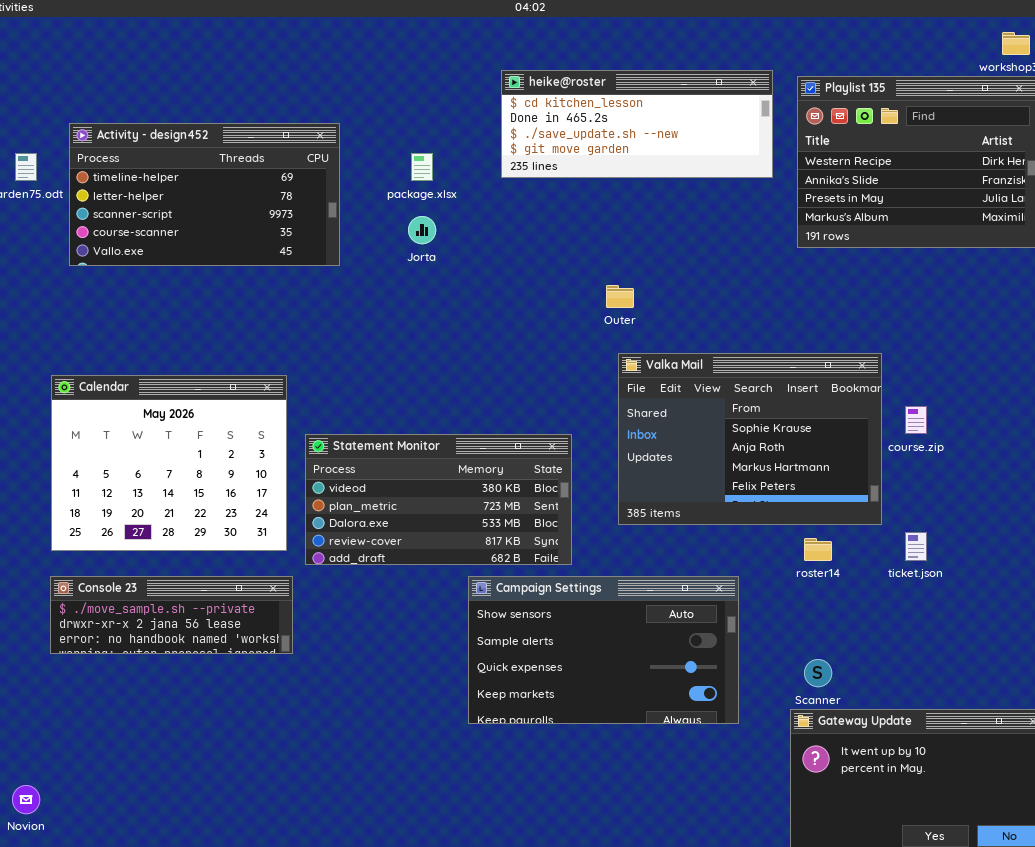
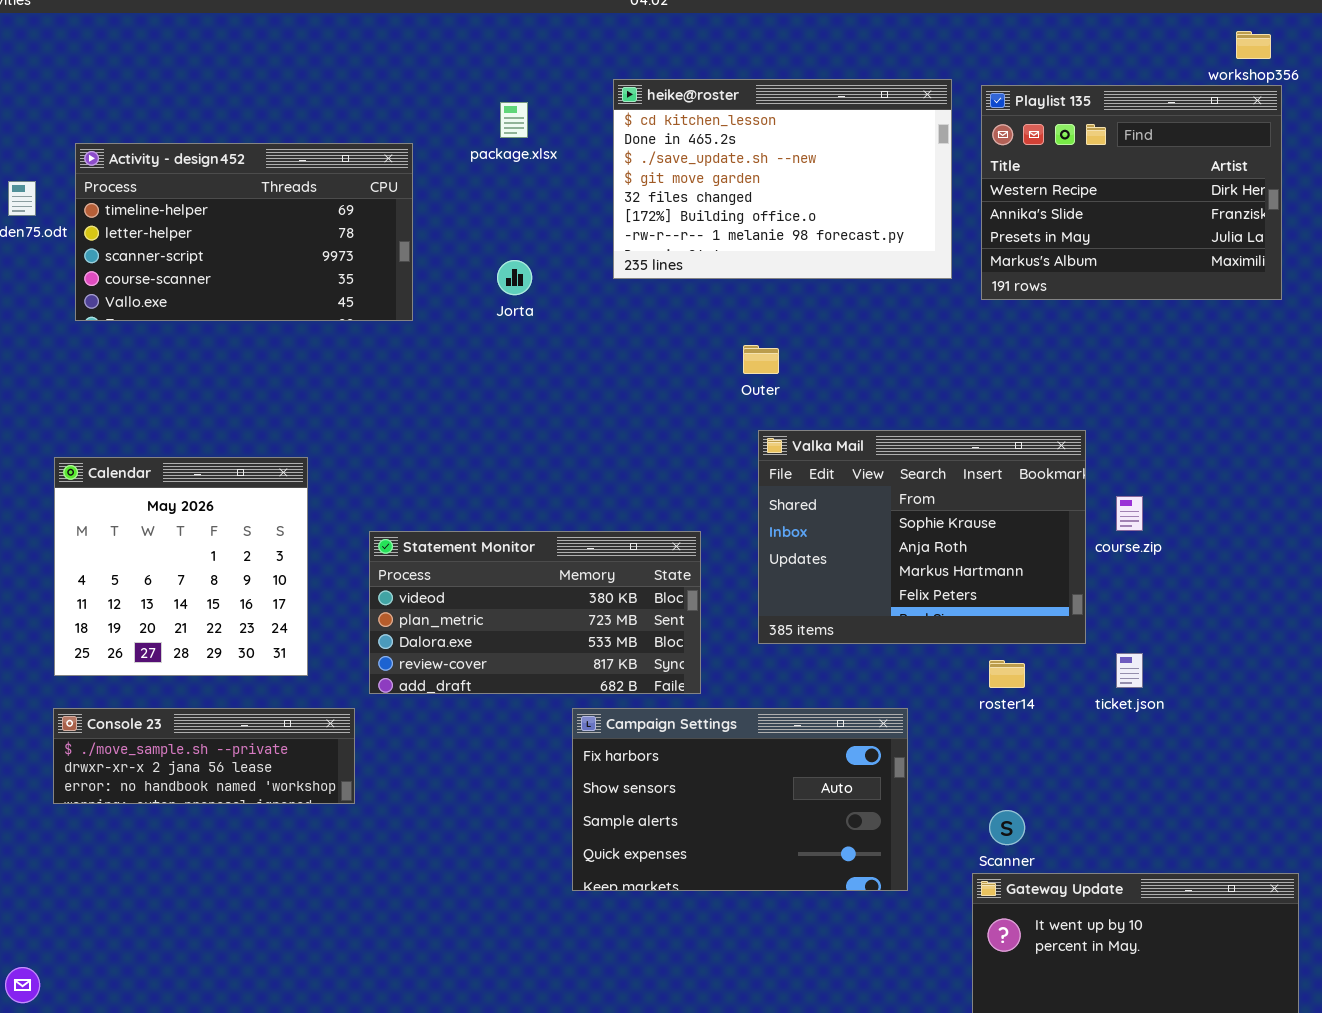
heike@roster: [501,70,773,178] -> [613,79,952,279], resized
package.xlsx: [411,153,433,181] -> [500,102,528,138], moved
Calendar: [51,375,287,551] -> [54,457,308,676], resized
Campaign Settings: [468,576,739,724] -> [572,708,908,891], scrolled up 1 row

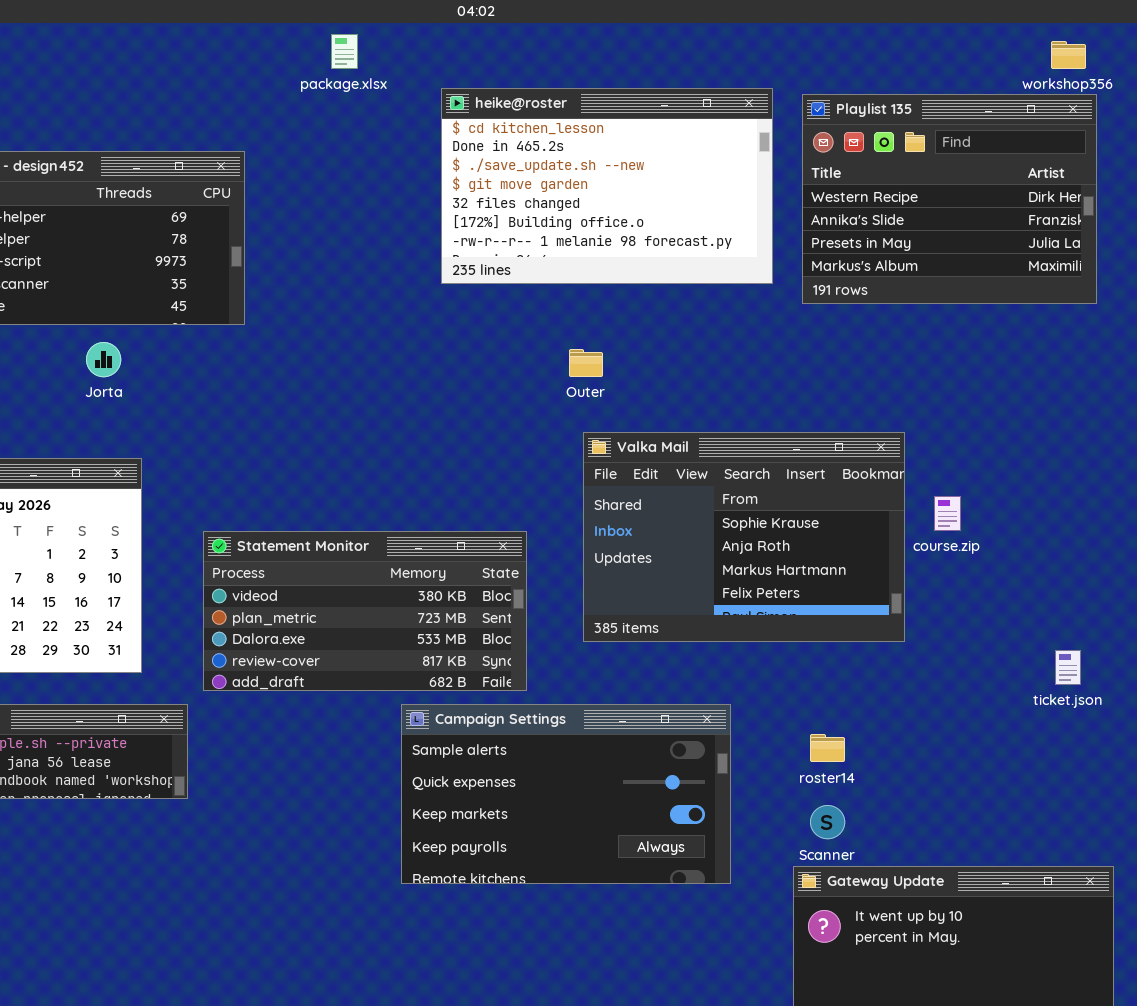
package.xlsx: [500,102,528,138] -> [331,34,358,69], moved
Jorta: [497,260,532,295] -> [86,342,121,377], moved
ticket.json: [1116,653,1143,688] -> [1055,650,1081,685], moved
roster14: [989,660,1025,688] -> [810,734,845,762], moved
Campaign Settings: [572,708,908,891] -> [401,704,731,884], scrolled down 2 rows

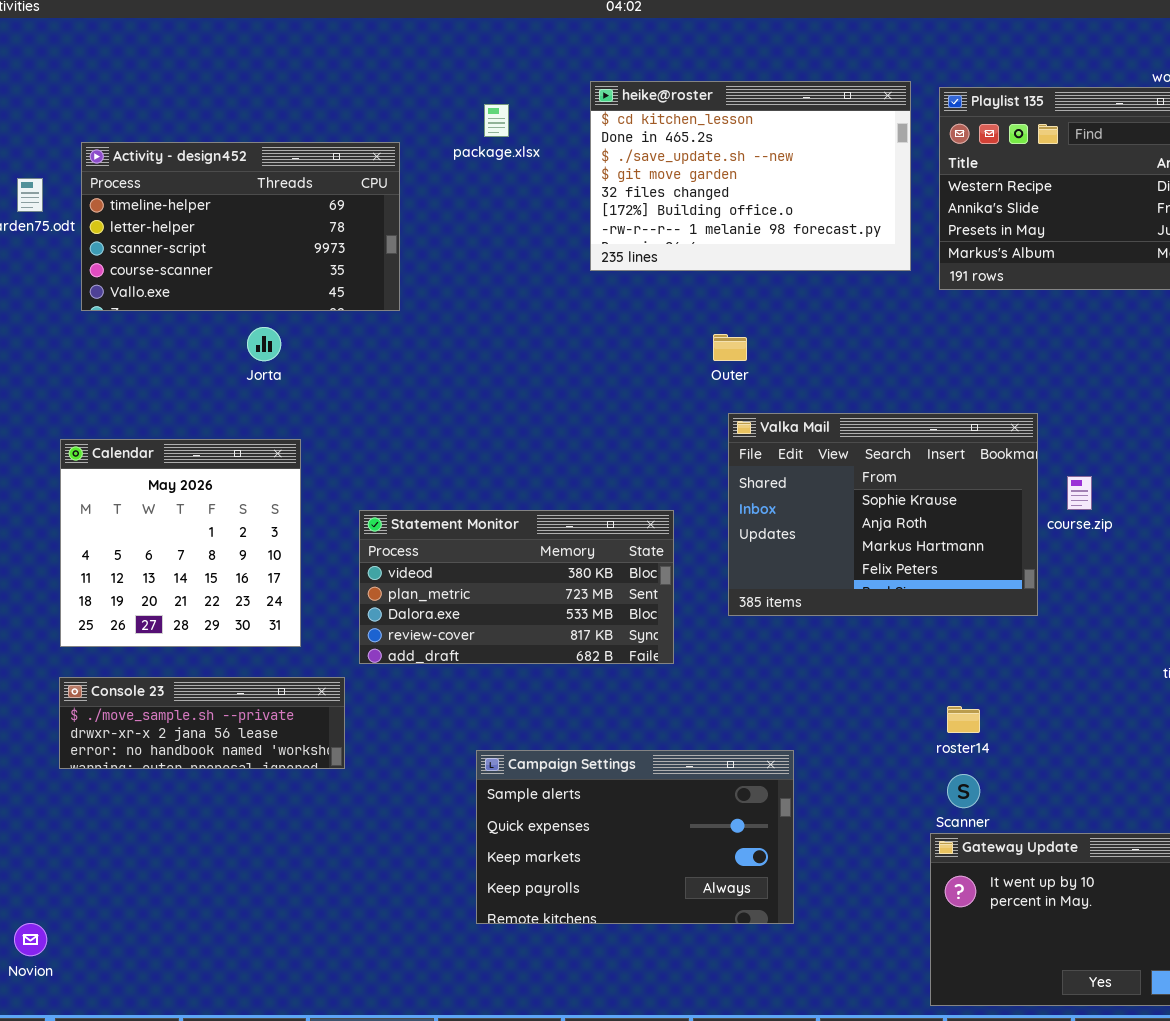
package.xlsx: [331,34,358,69] -> [484,104,509,137], moved
Campaign Settings: [401,704,731,884] -> [476,750,794,924], moved

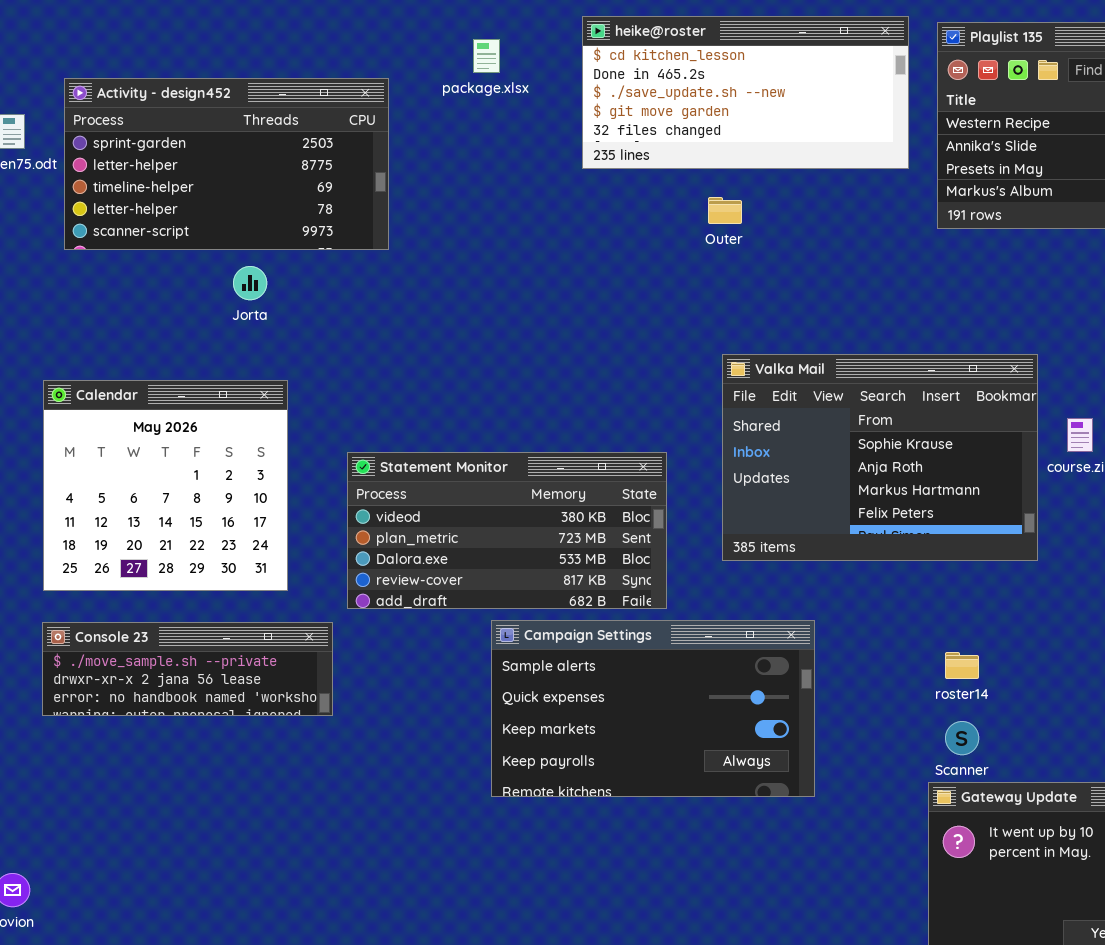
heike@roster: [590,81,911,271] -> [582,16,909,169], resized
Activity - design452: [81,142,400,311] -> [64,78,389,250], scrolled up 2 rows
Outer: [713,334,747,361] -> [708,197,742,224], moved
Campaign Settings: [476,750,794,924] -> [491,620,815,797], moved

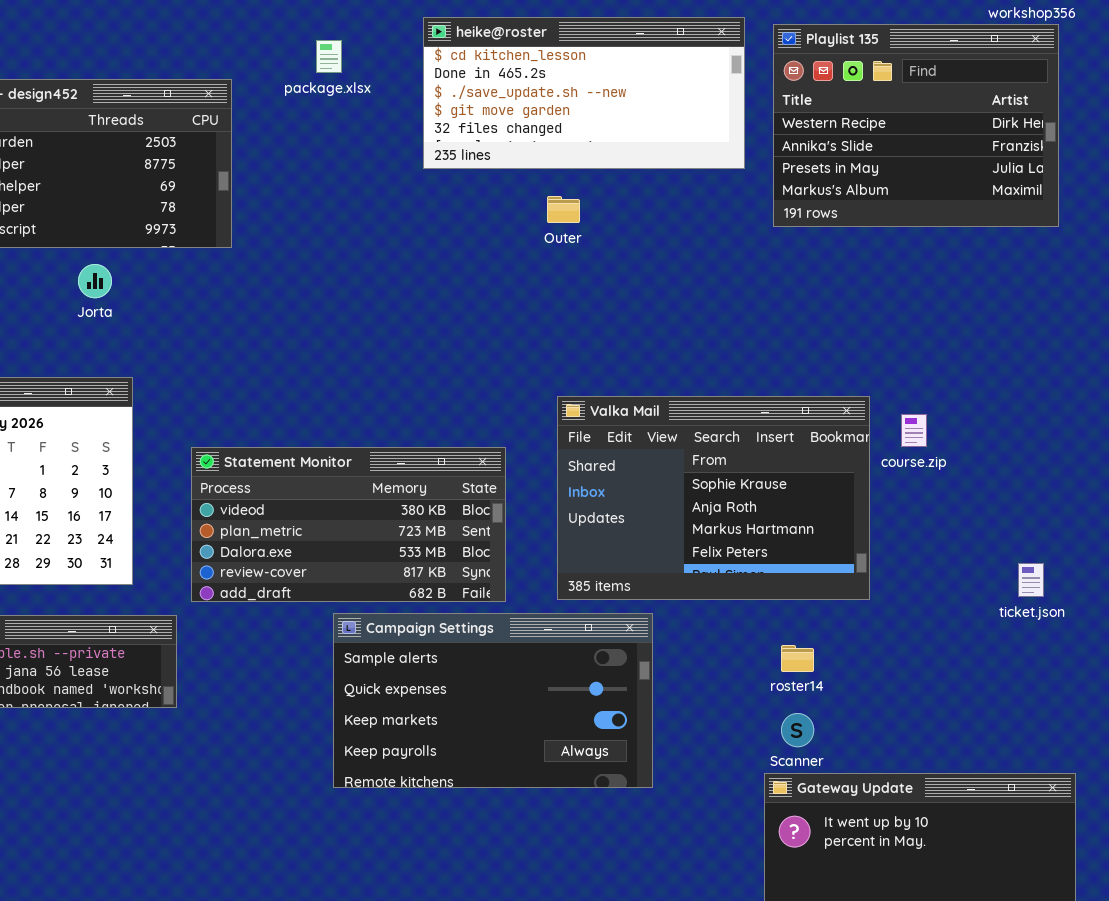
Valka Mail: [722,354,1038,561] -> [557,396,870,600], moved

